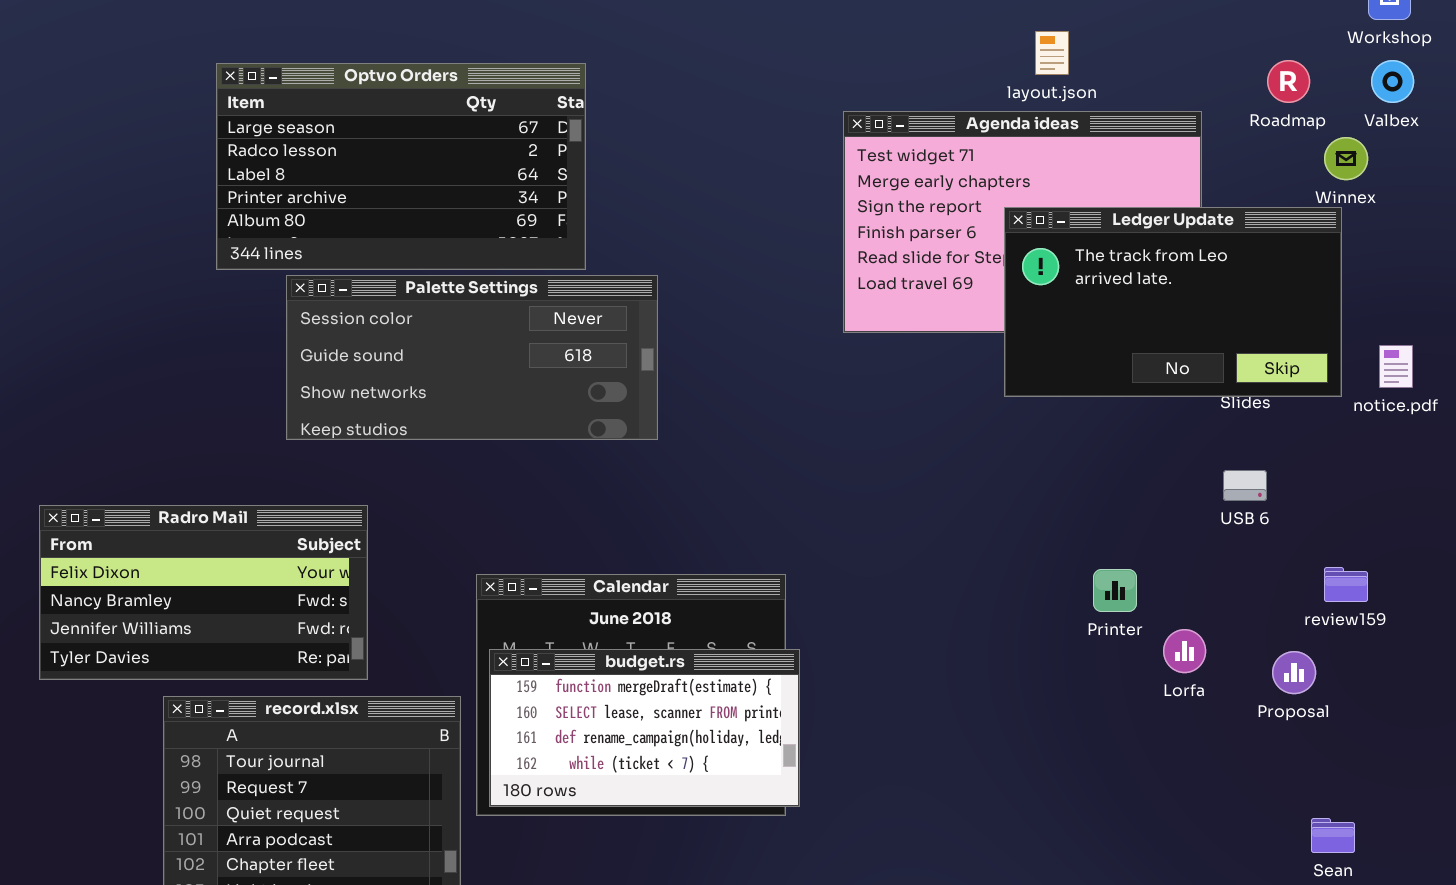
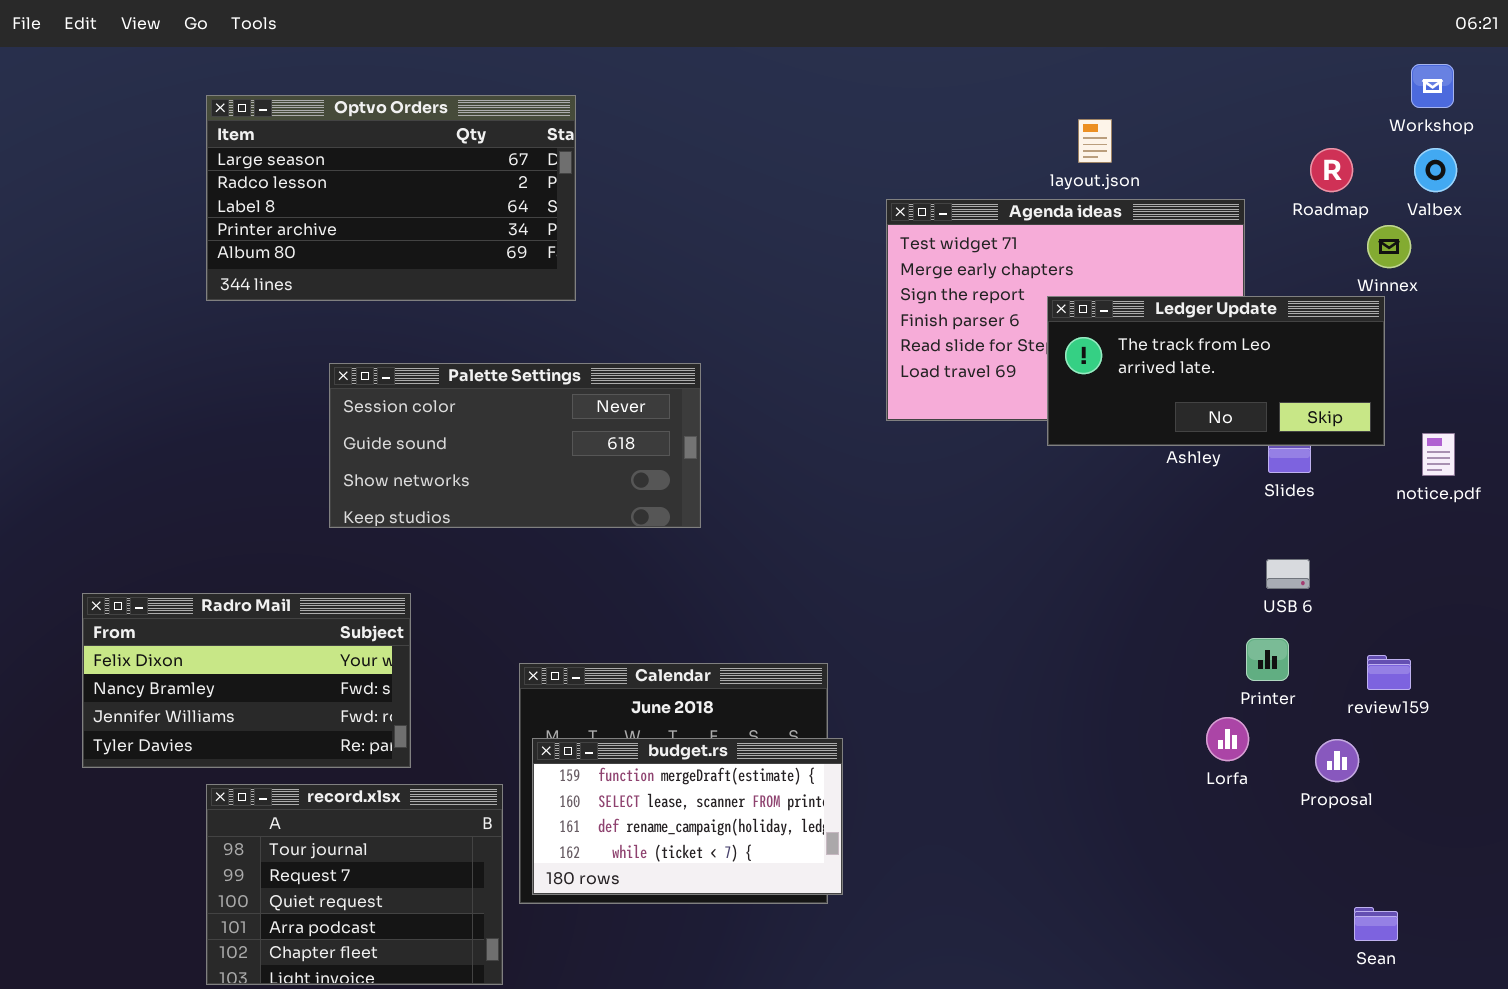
Optvo Orders: [216,63,586,270] -> [206,95,576,301], moved
Ledger Update: [1004,207,1342,397] -> [1047,296,1385,446], resized
Printer: [1093,569,1137,612] -> [1246,638,1289,681], moved

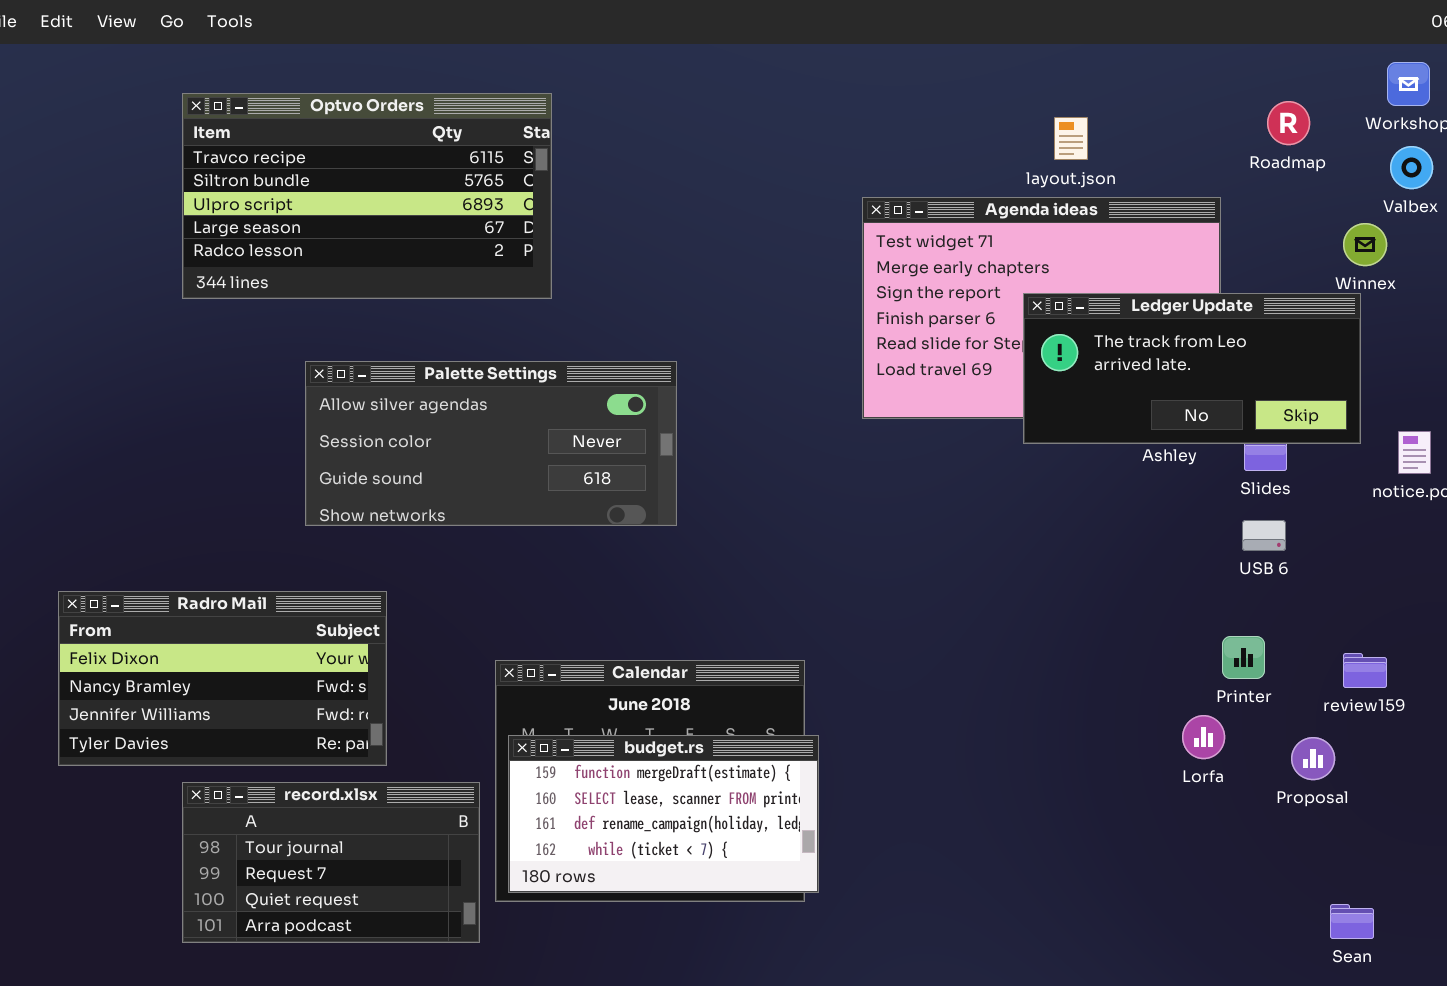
Optvo Orders: [206,95,576,301] -> [182,93,552,299], scrolled up 3 rows
Roadmap: [1310,148,1353,192] -> [1267,101,1310,145], moved
Palette Settings: [329,363,701,528] -> [305,361,677,526], scrolled up 1 row
USB 6: [1266,559,1310,589] -> [1242,520,1286,551], moved
record.xlsx: [206,784,503,985] -> [182,782,480,943], resized

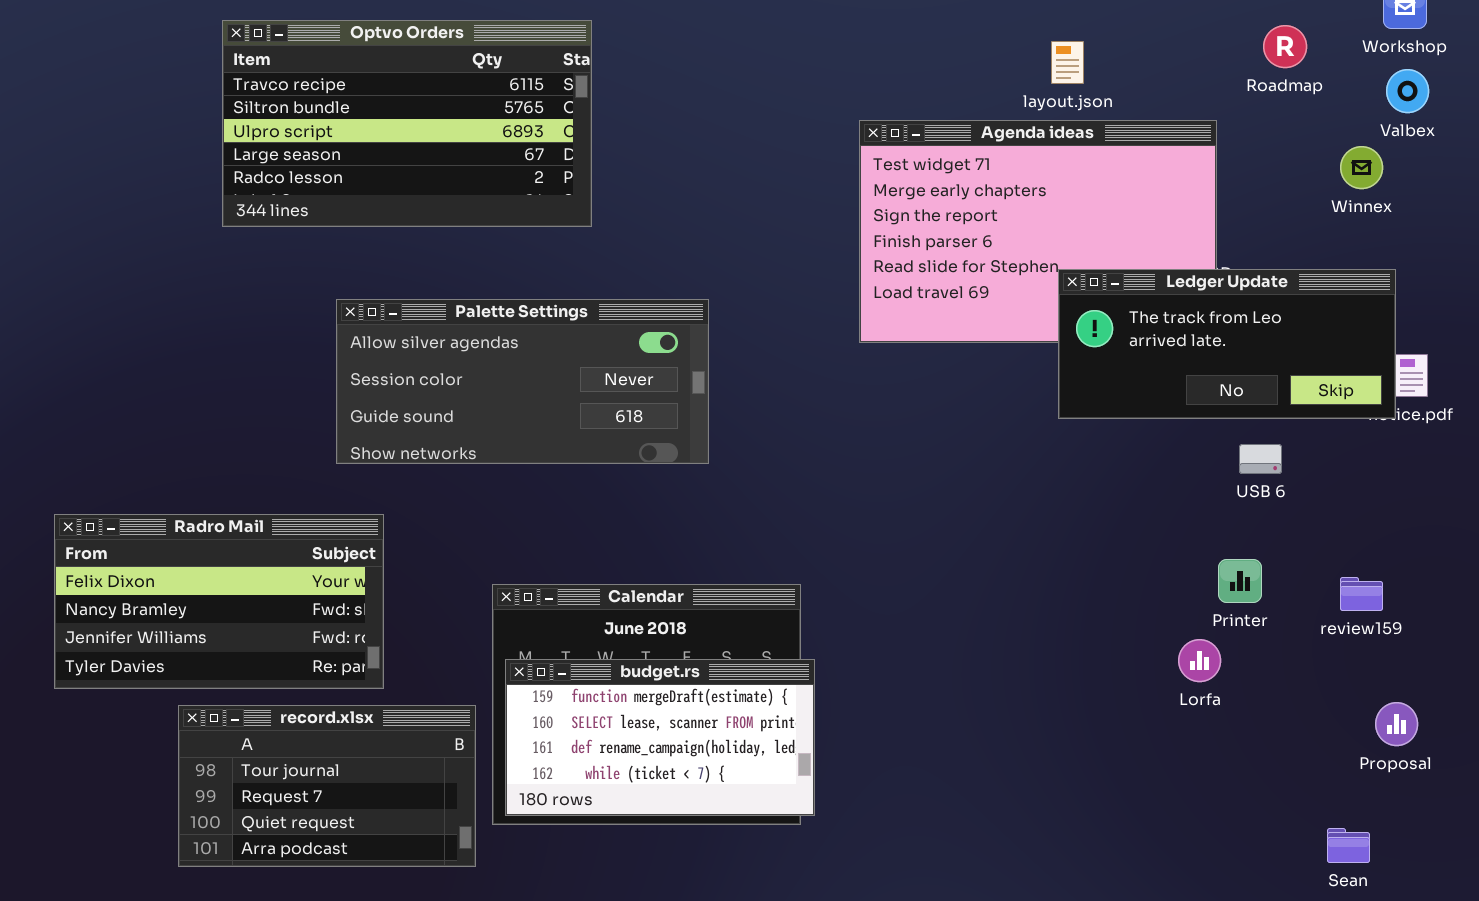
Optvo Orders: [182,93,552,299] -> [222,20,592,227], moved
Ledger Update: [1023,293,1361,444] -> [1058,269,1396,419], moved
Palette Settings: [305,361,677,526] -> [336,299,709,464], moved
Proposal: [1291,737,1335,780] -> [1375,702,1418,746], moved

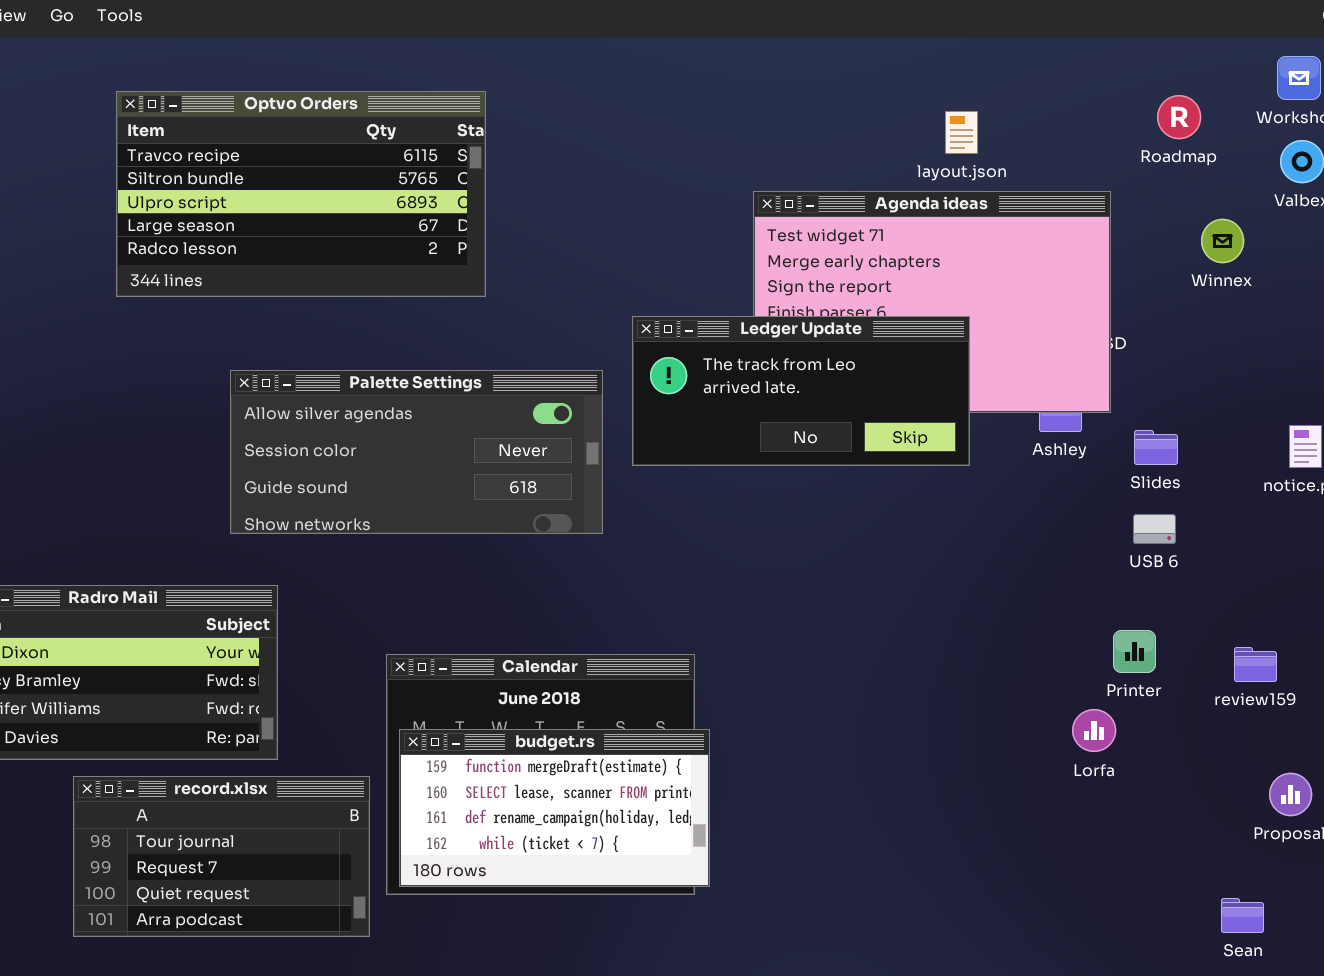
Winnex: [1340,146,1383,189] -> [1201,219,1244,263], moved
Ledger Update: [1058,269,1396,419] -> [632,316,970,466], moved

